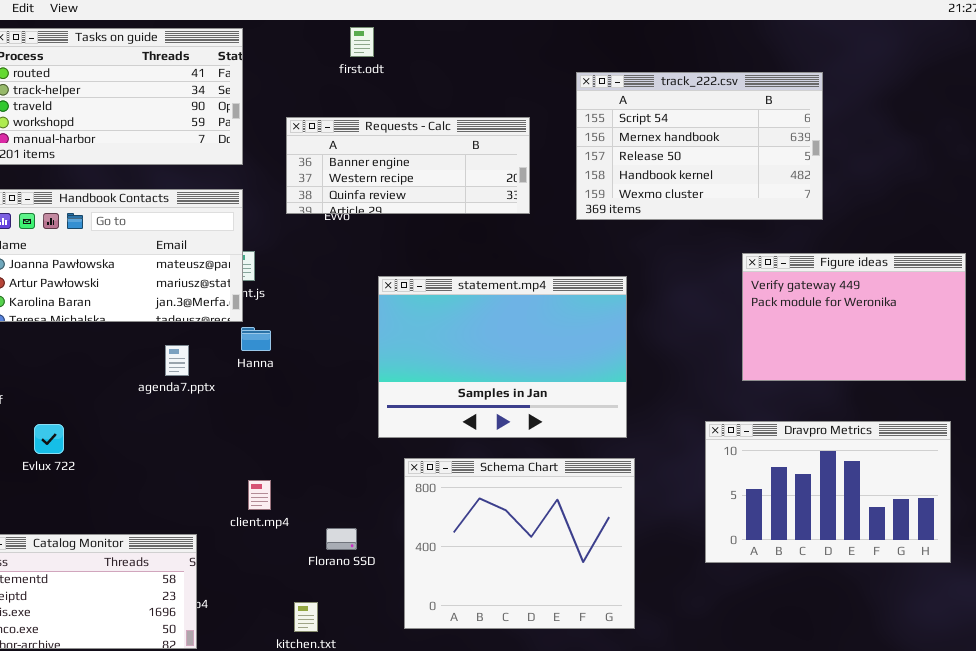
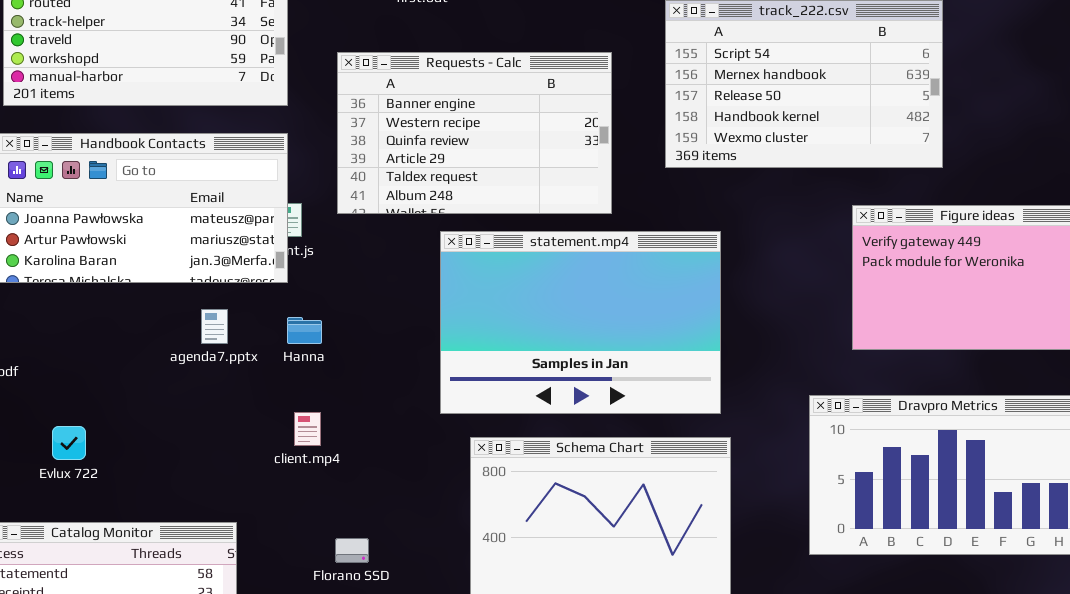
Requests - Calc: [286,117,530,214] -> [337,52,612,214], resized
Hanna: [241,327,271,351] -> [287,317,322,344], moved
Evlux 722: [34,424,64,454] -> [52,426,86,460], moved
client.mp4: [248,480,271,510] -> [294,412,321,446], moved
Florano SSD: [326,528,357,550] -> [335,538,369,563], moved

